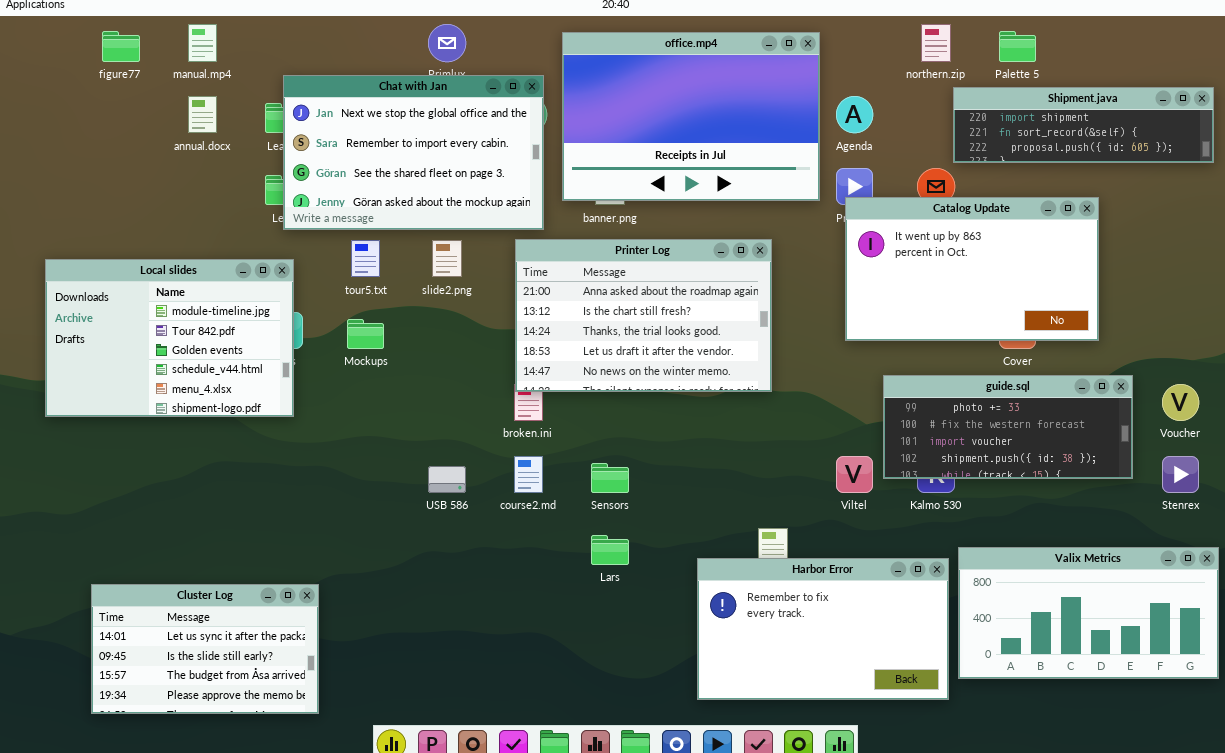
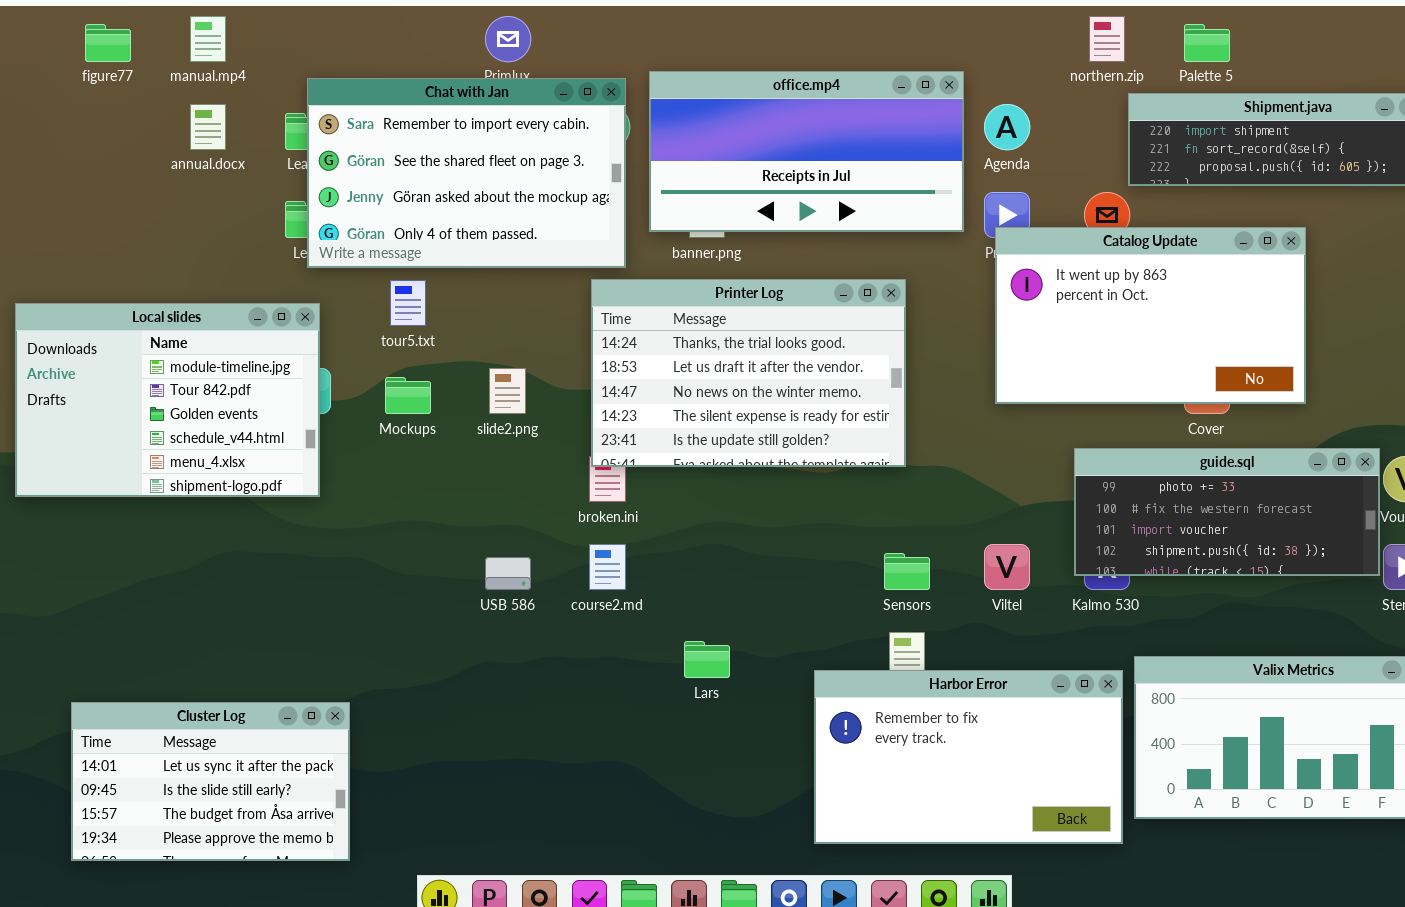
office.mp4: [562,32,820,201] -> [649,71,964,232], resized
Chat with Jan: [283,75,544,230] -> [307,78,626,268], scrolled down 1 row
Printer Log: [515,239,772,392] -> [591,279,906,467], scrolled down 2 rows
slide2.png: [432,240,462,277] -> [489,368,526,414], moved
guide.sql: [883,375,1133,479] -> [1074,448,1380,576], moved
Sensors: [591,463,629,493] -> [884,553,930,590], moved

